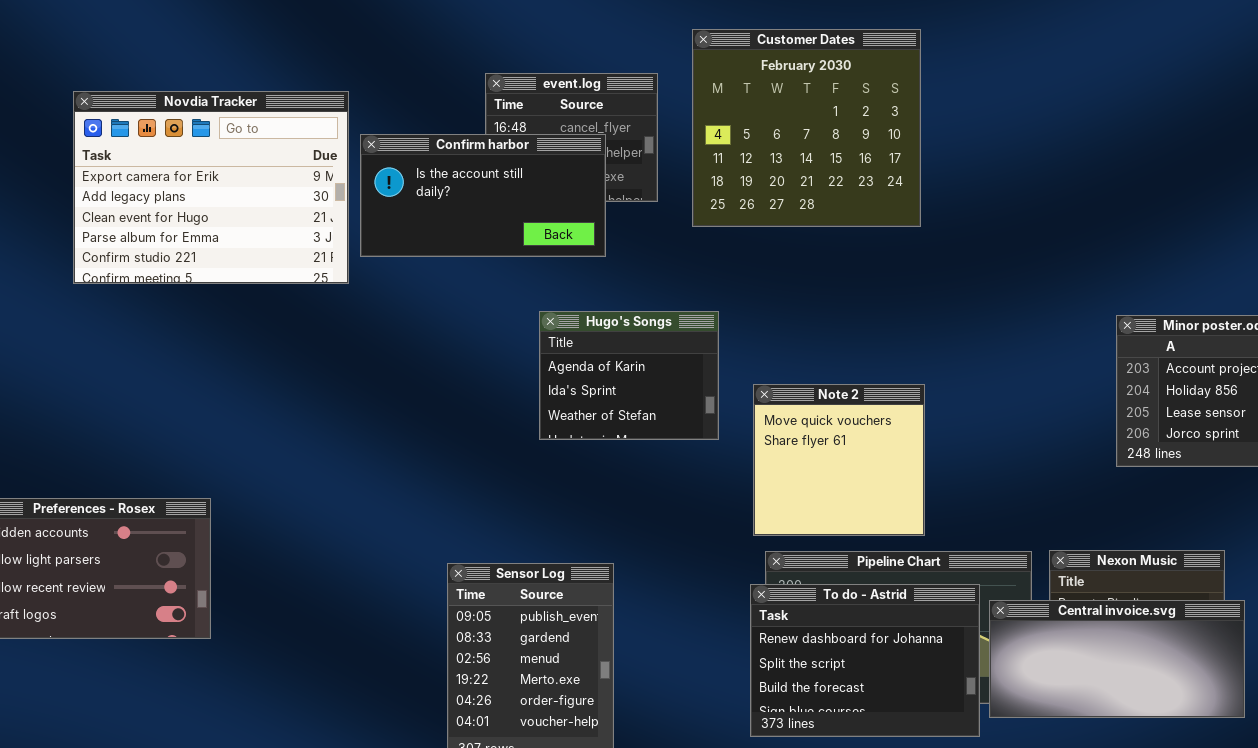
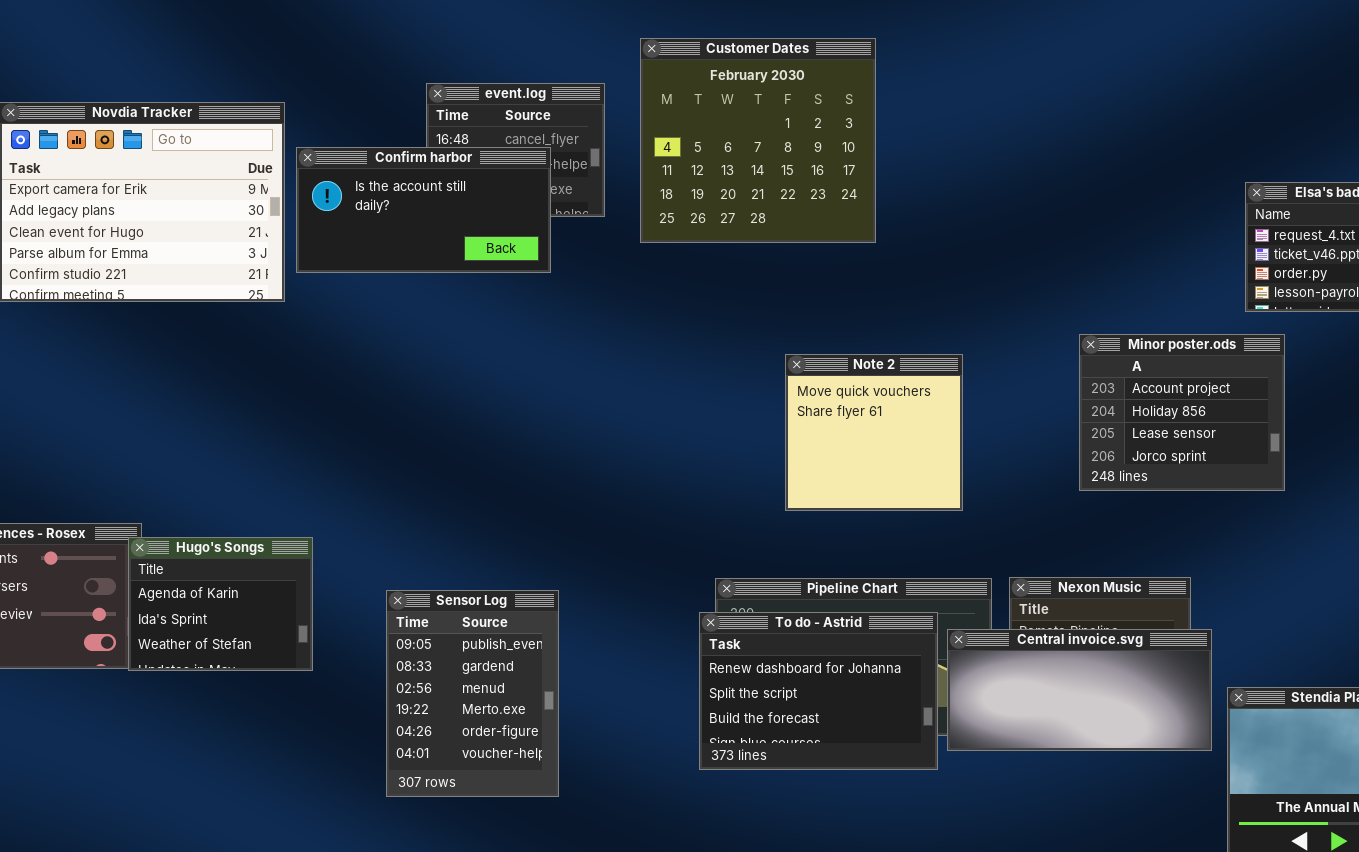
Hugo's Songs: [539,311,719,440] -> [128,537,313,671], moved
Note 2: [753,384,925,536] -> [785,354,963,511], moved

